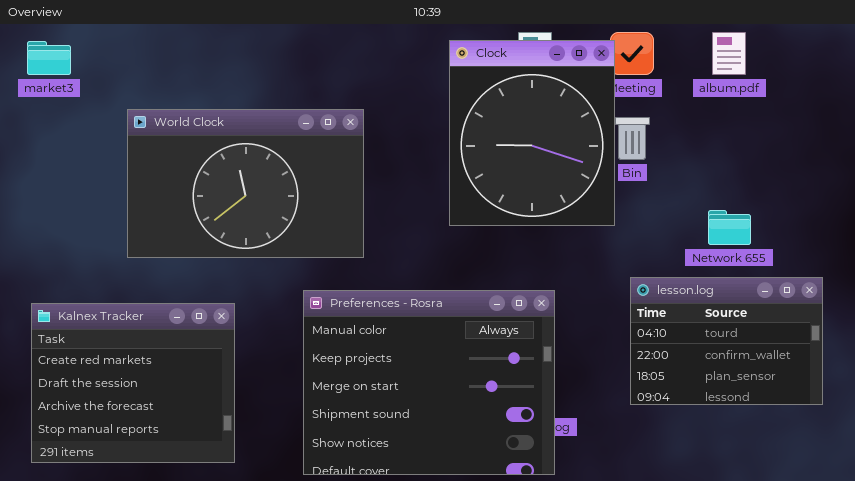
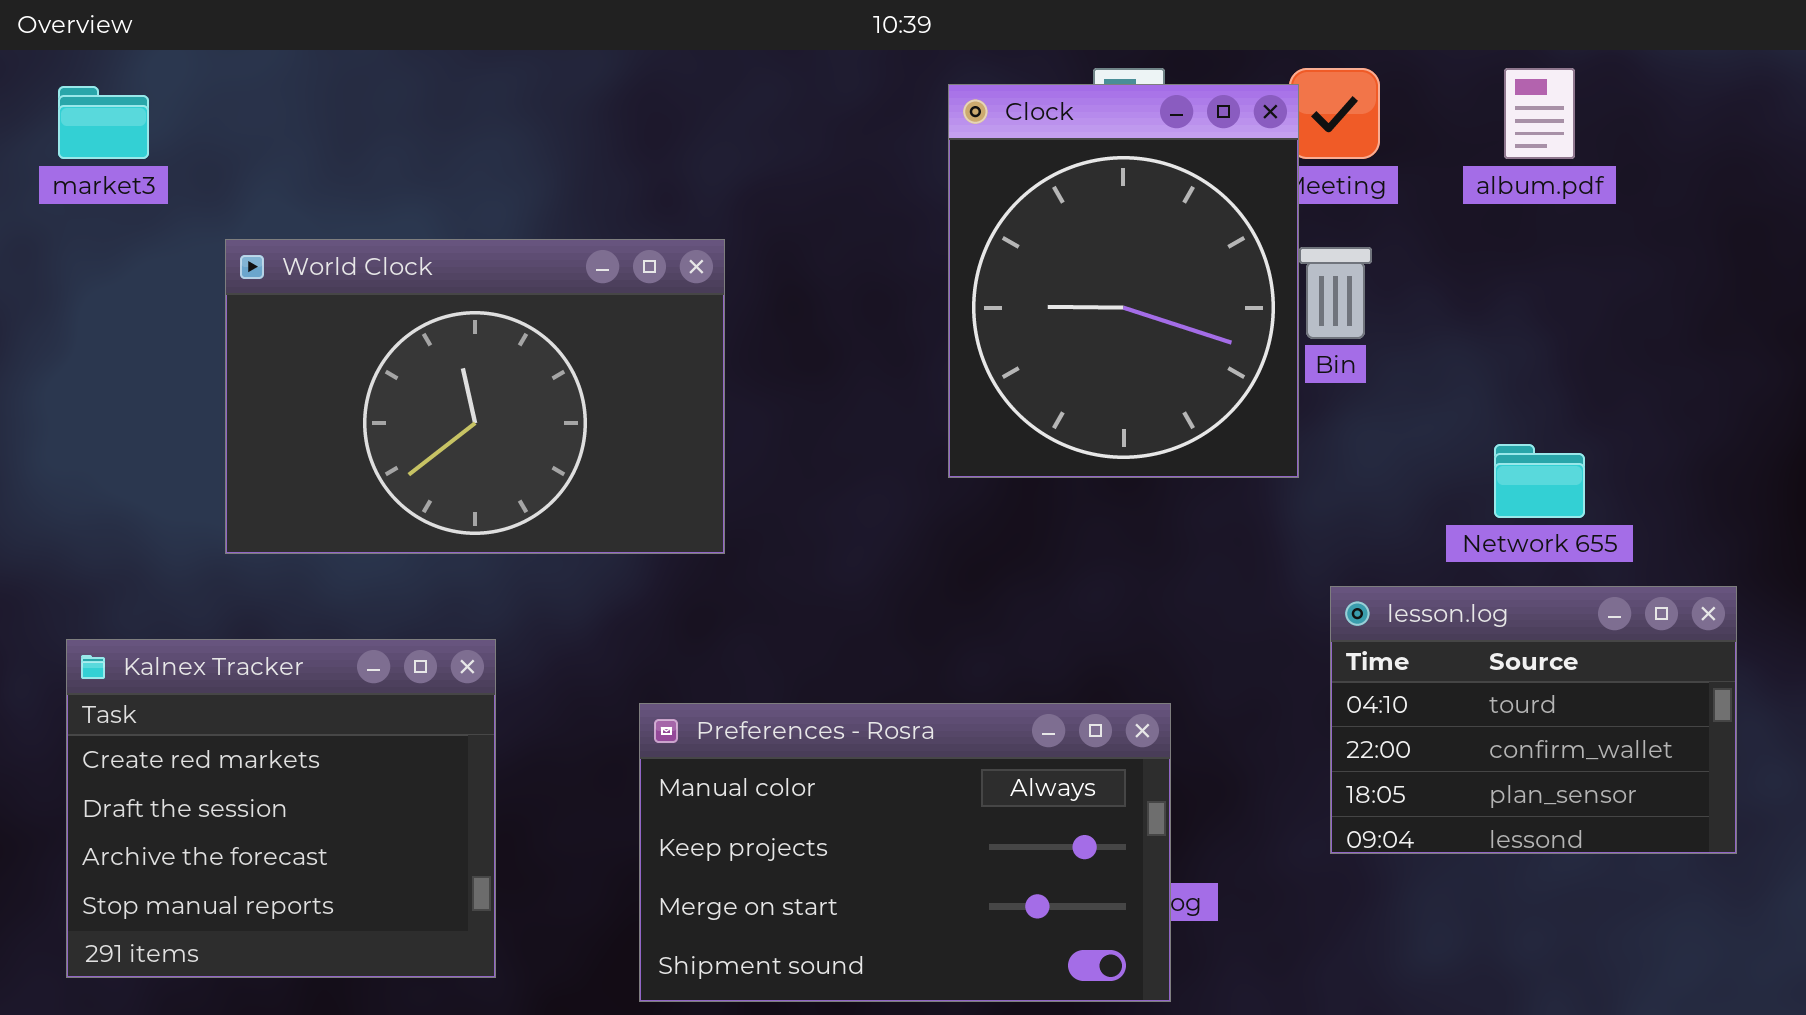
World Clock: [127,109,364,258] -> [225,239,725,554], moved
Preferences - Rosra: [303,290,555,475] -> [639,703,1171,1002], resized

